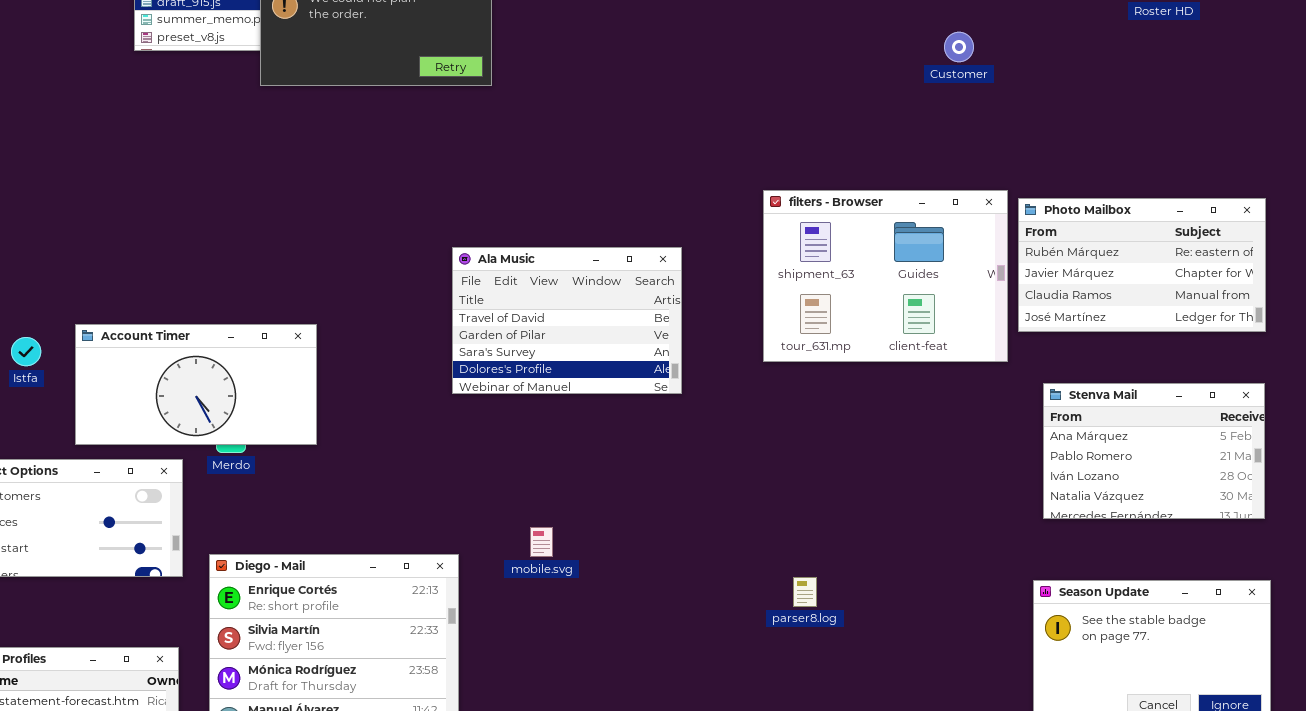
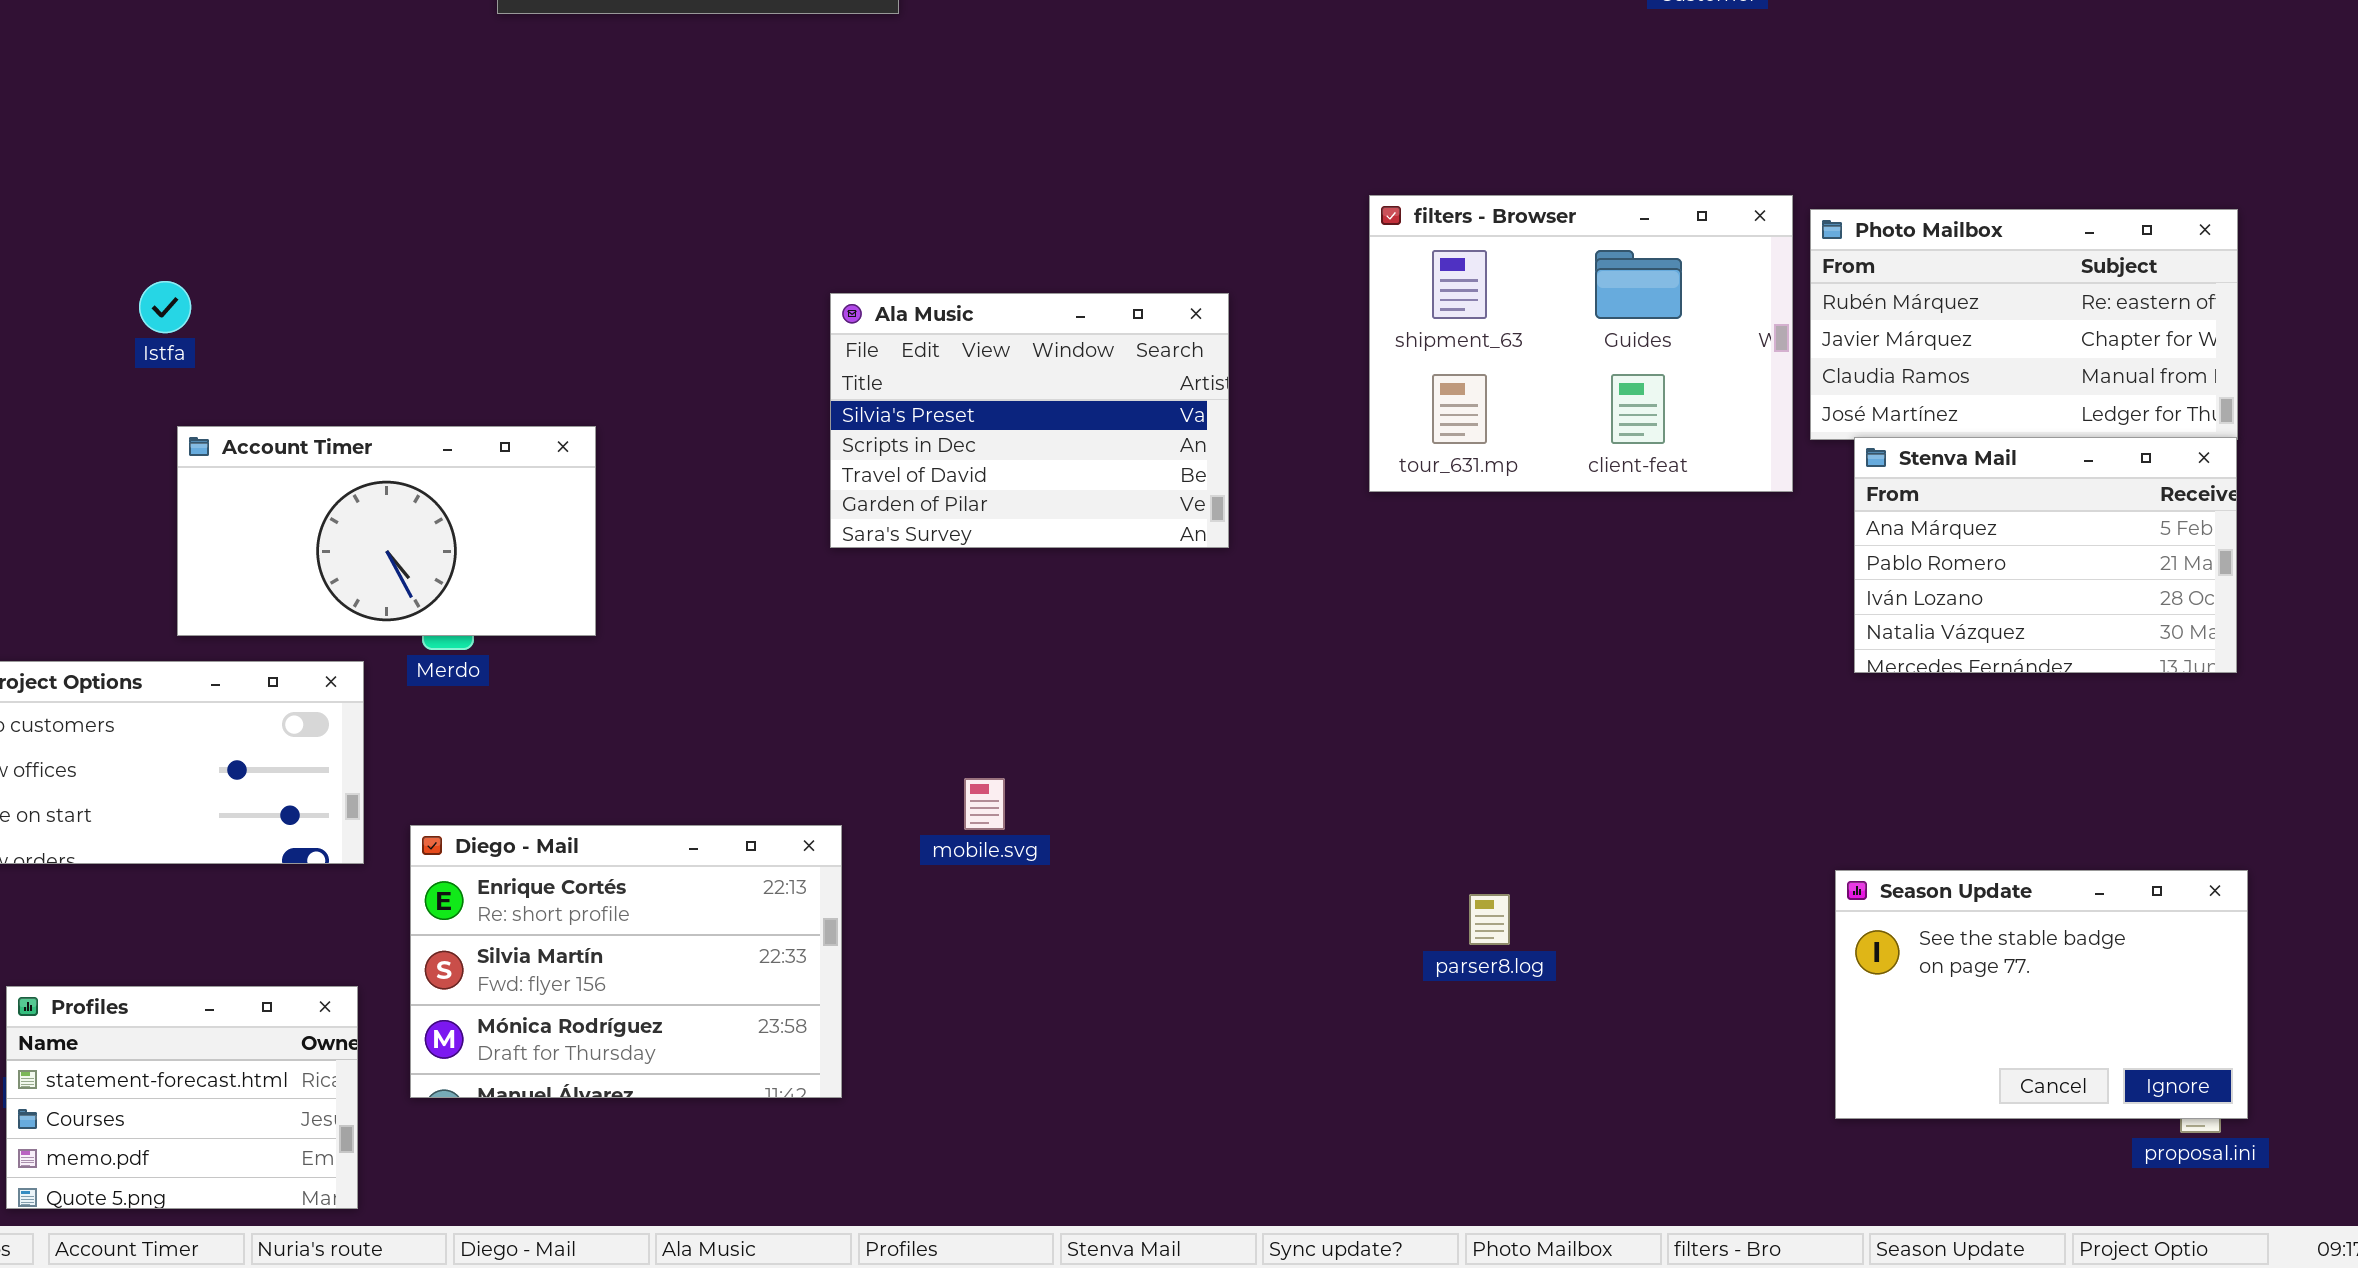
Ala Music: [452,247,682,394] -> [830,293,1229,548], scrolled up 2 rows
Istfa: [11,337,41,366] -> [139,281,191,333], moved
Stenva Mail: [1043,383,1265,519] -> [1854,437,2237,673], moved
parser8.log: [793,577,817,607] -> [1469,894,1510,945], moved

